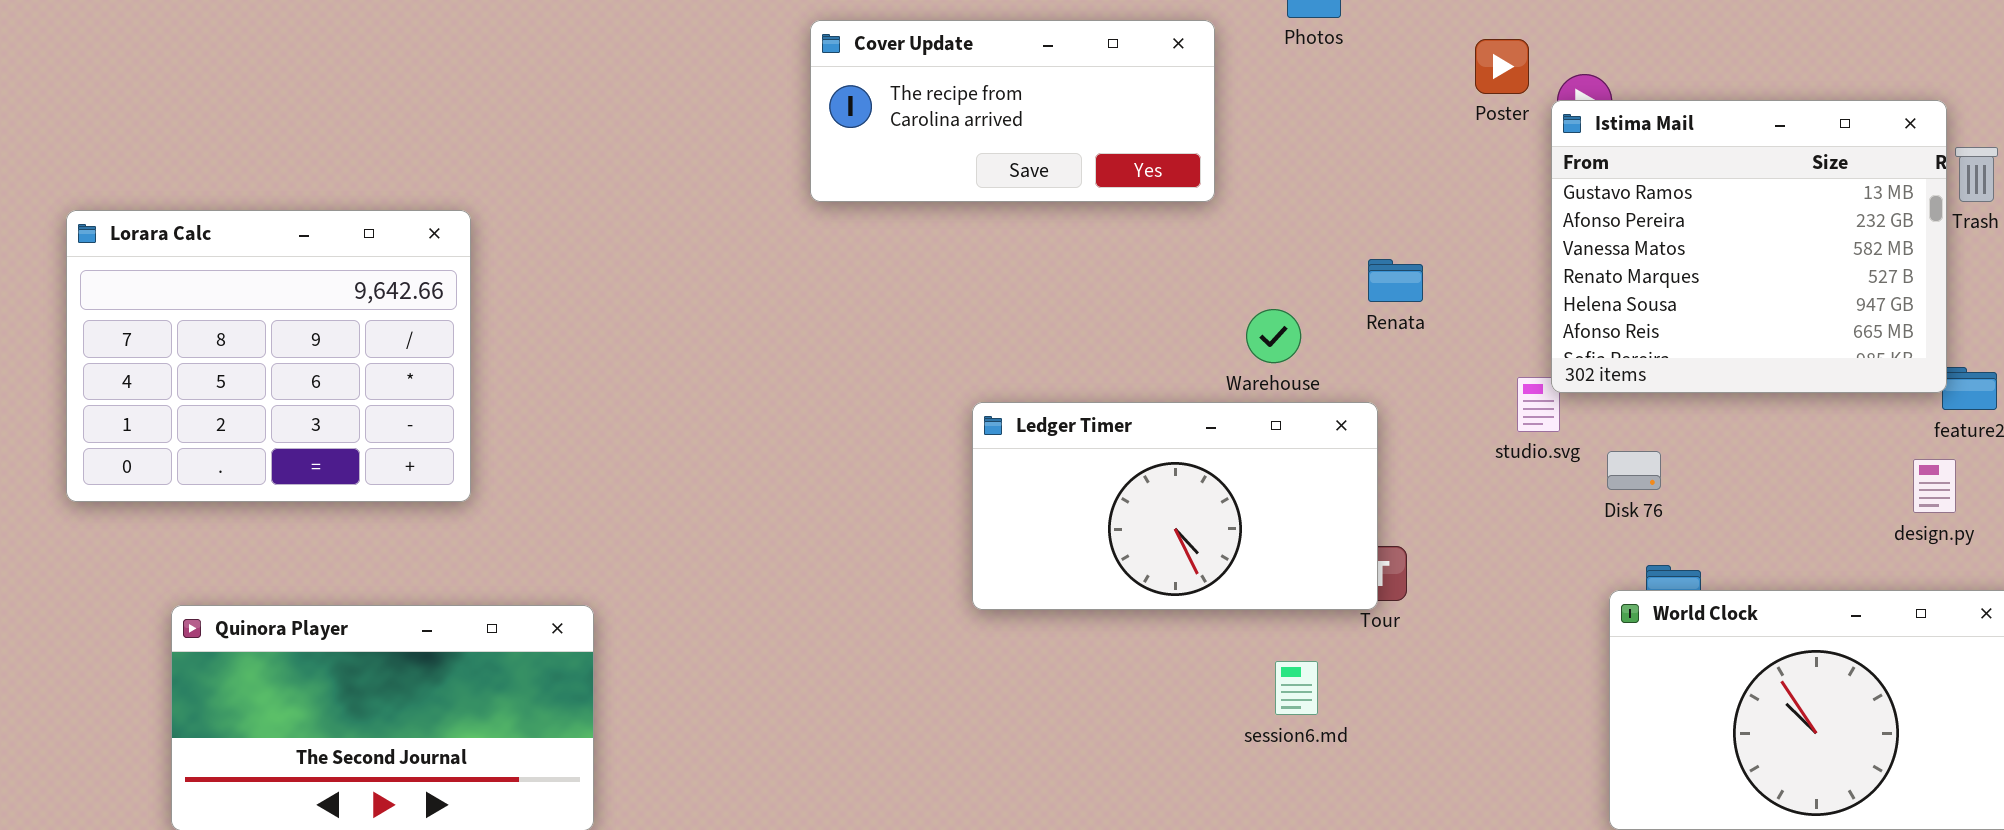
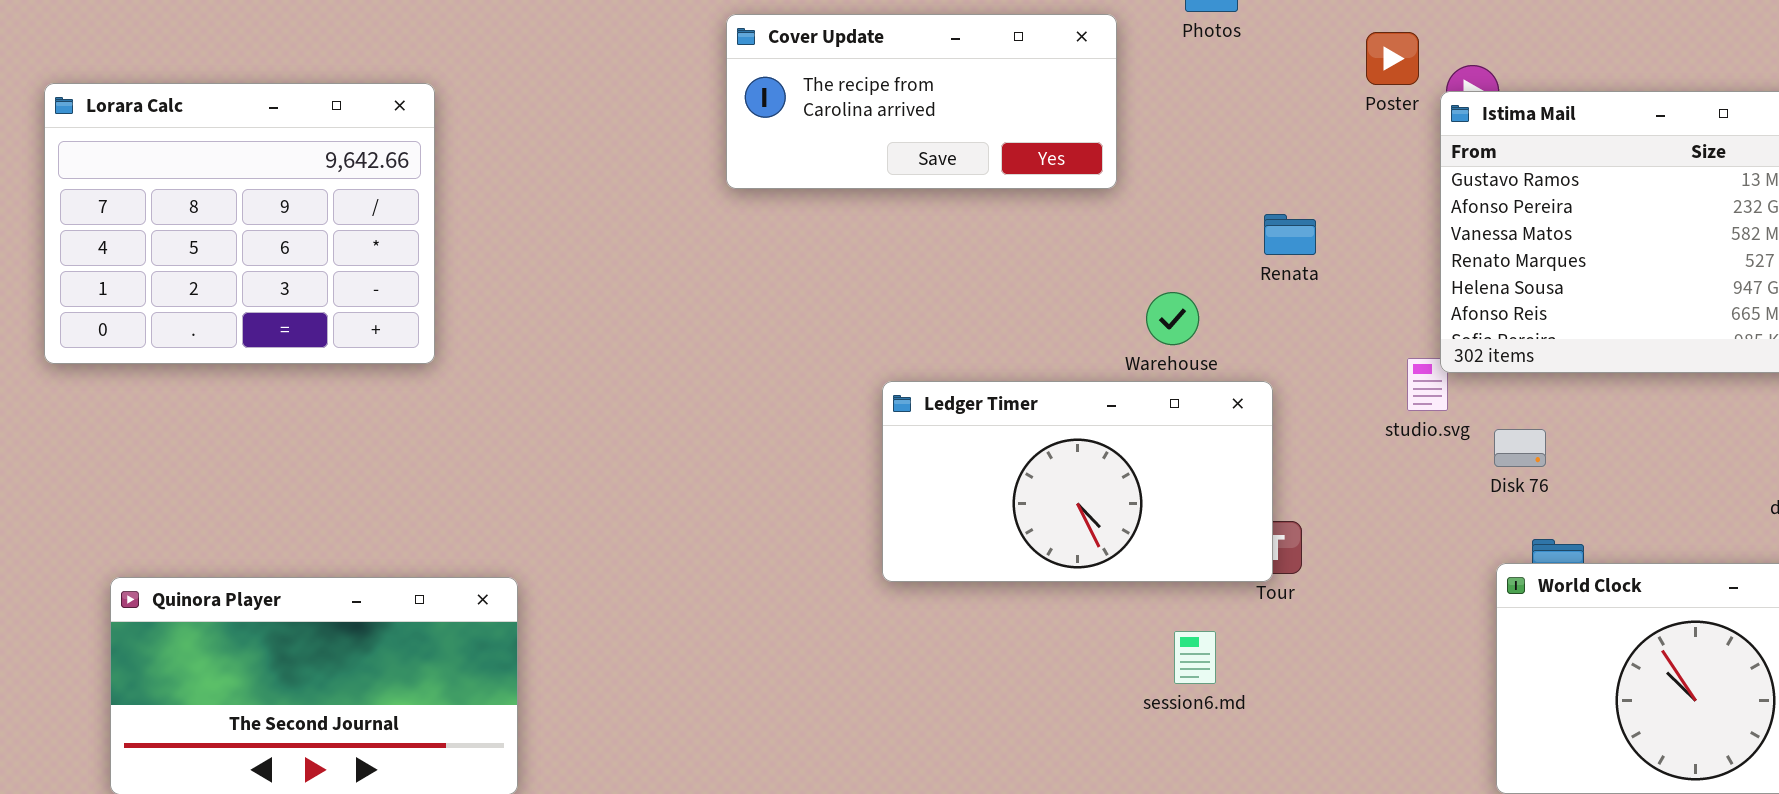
Lorara Calc: [66,210,471,502] -> [44,83,435,364], moved
Renata: [1368,259,1423,302] -> [1264,214,1316,255], moved

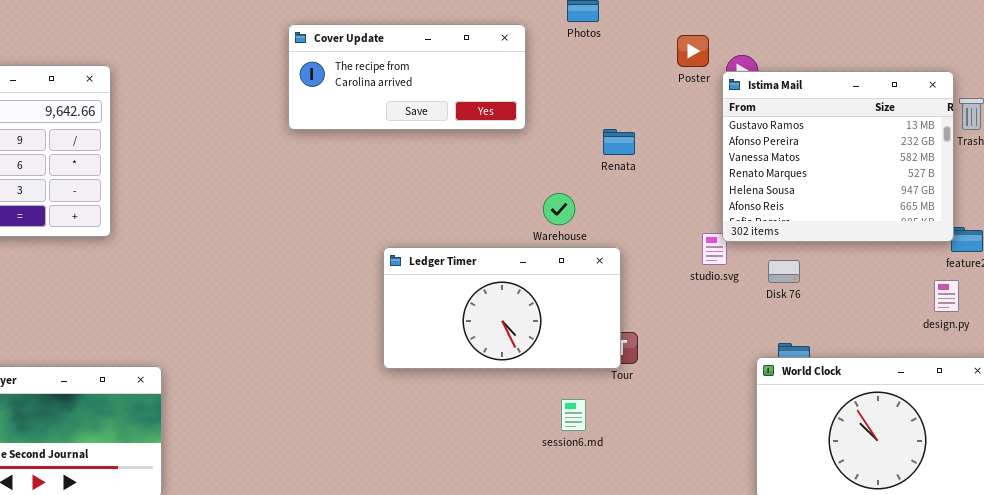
Renata: [1264,214,1316,255] -> [603,129,635,155], moved
Disk 76: [1494,429,1546,467] -> [768,260,800,283], moved

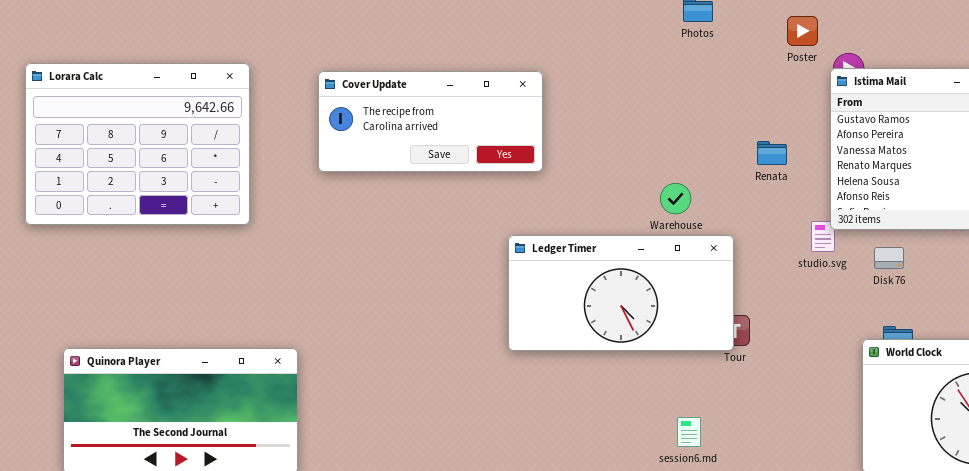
Cover Update: [288,24,526,130] -> [318,71,543,172], moved
Poster: [677,35,709,67] -> [787,16,818,46], moved
Renata: [603,129,635,155] -> [757,141,787,165], moved
session6.md: [561,399,586,431] -> [677,417,701,447], moved

